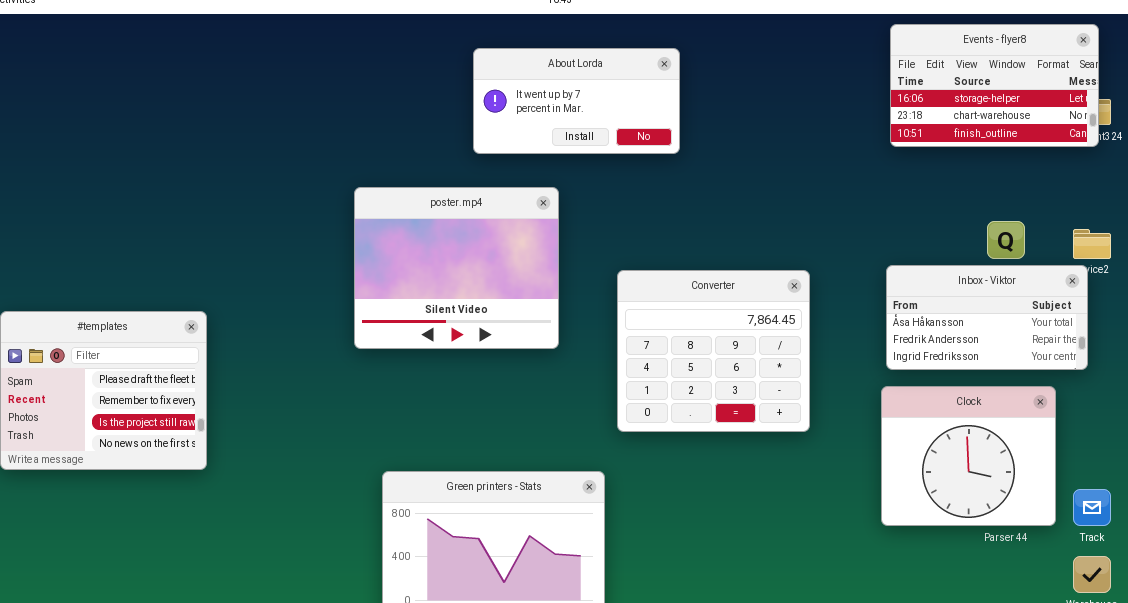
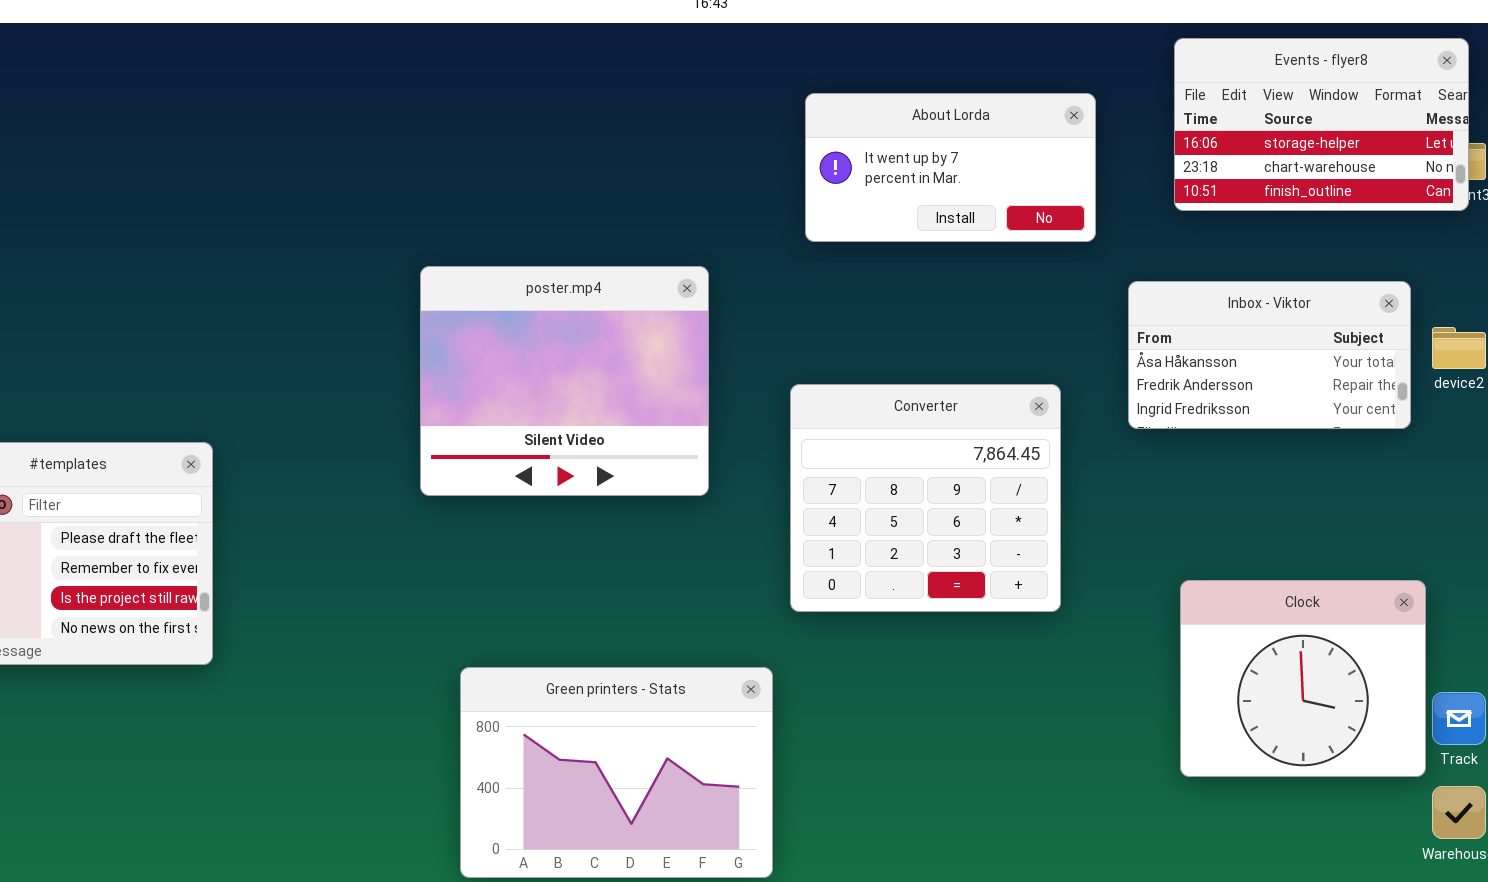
About Lorda: [473,48,680,154] -> [805,93,1096,242], moved
Inbox - Viktor: [886,265,1088,370] -> [1128,281,1411,429], moved
Clock: [881,386,1056,526] -> [1180,580,1426,777], moved

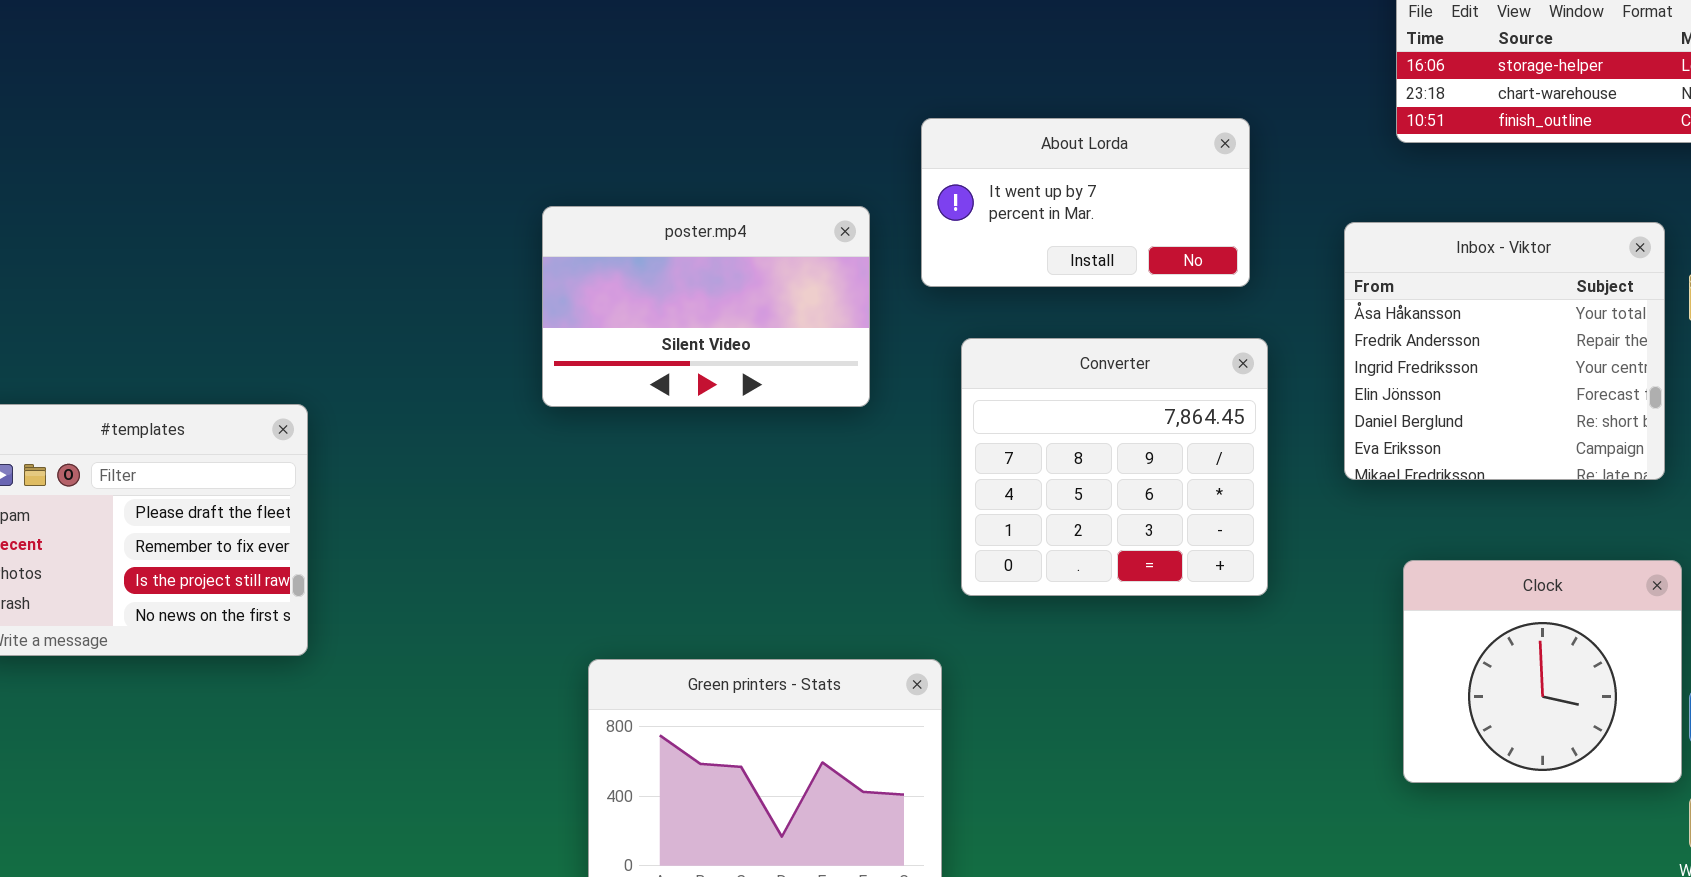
About Lorda: [805,93,1096,242] -> [921,118,1250,287], moved
poster.mp4: [420,266,709,496] -> [542,206,870,407], resized
Inbox - Viktor: [1128,281,1411,429] -> [1344,222,1665,480], resized

